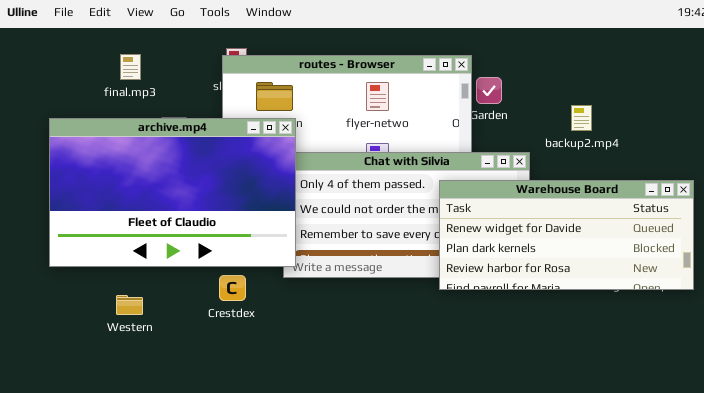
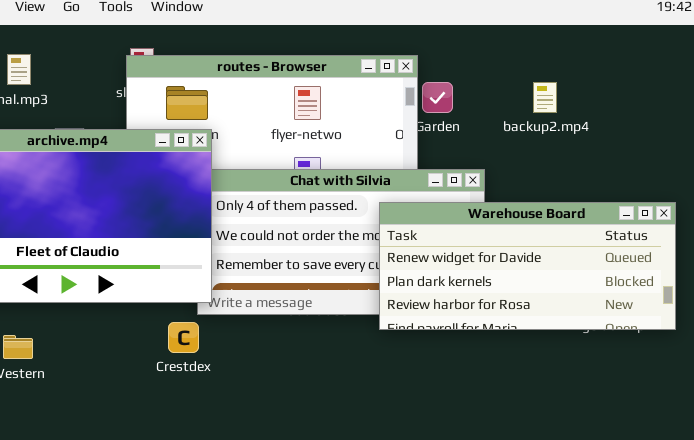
backup2.mp4: [571,105,592,131] -> [533,82,557,113], moved
Crestdex: [219,275,246,301] -> [168,322,199,353], moved

